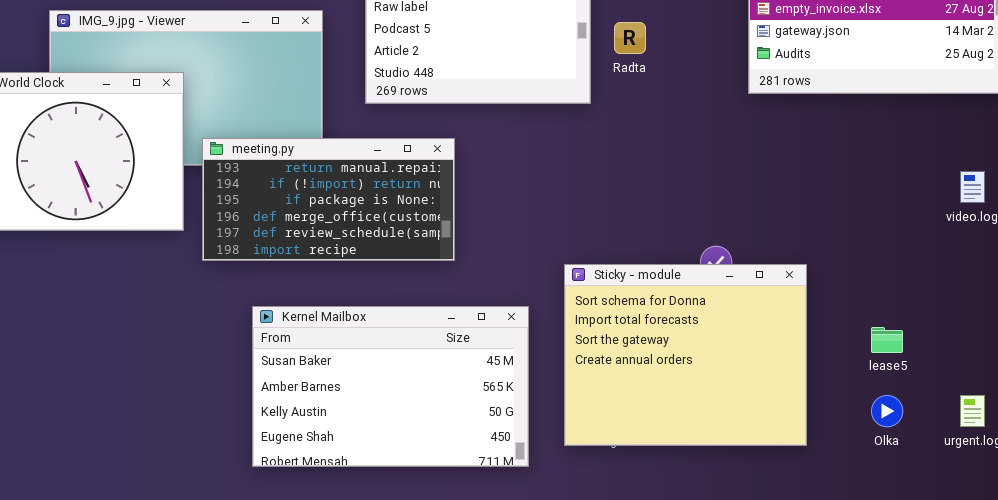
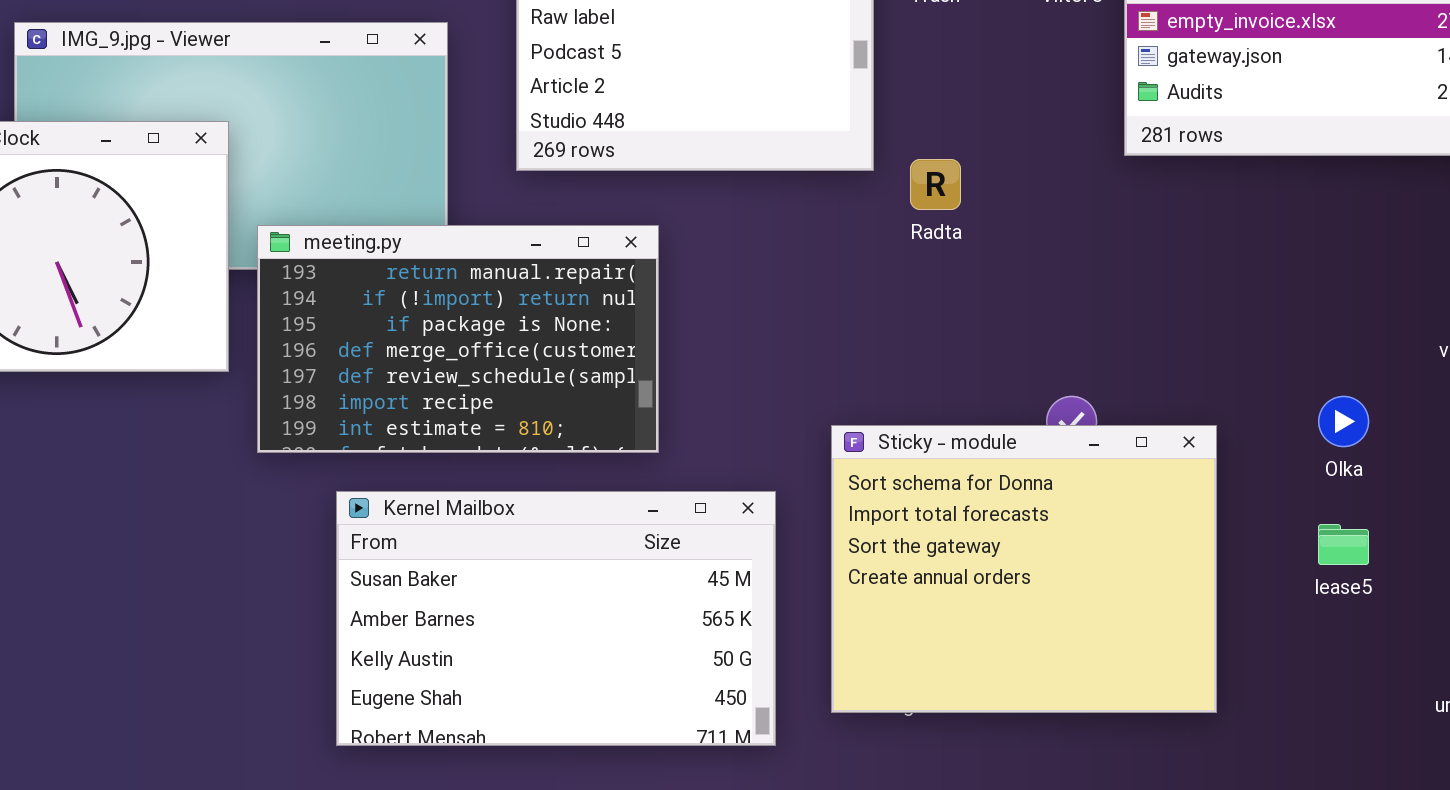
Radta: [614,22,646,54] -> [910,159,961,210], moved
meeting.py: [202,138,455,261] -> [257,225,659,453], resized
Olka: [871,395,903,427] -> [1318,396,1369,447], moved

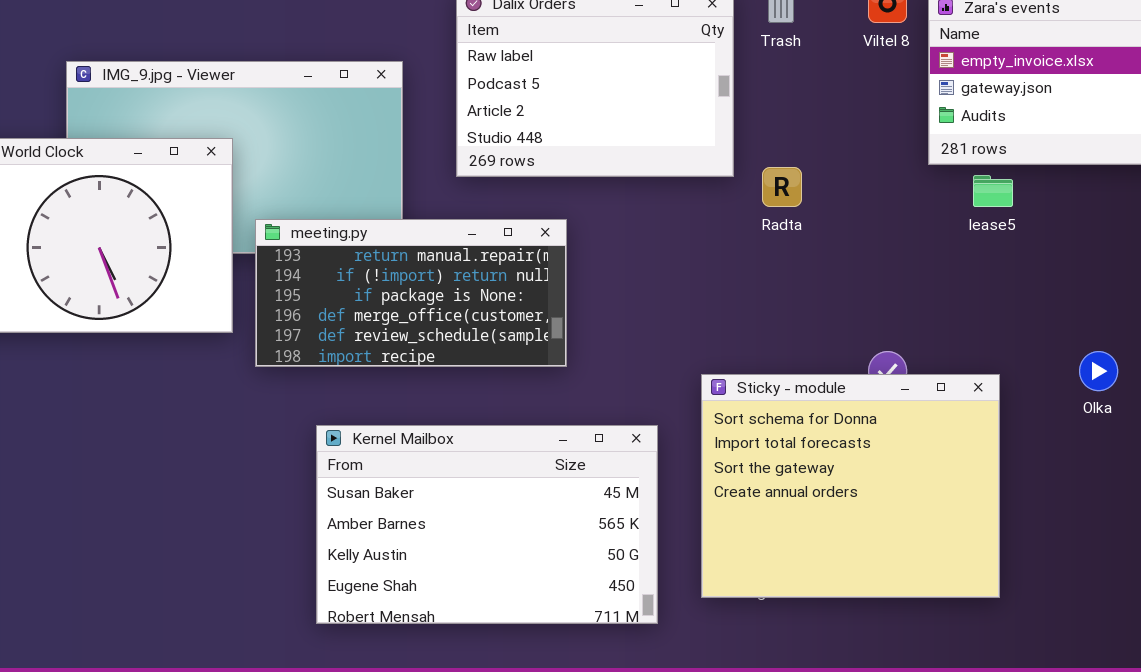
meeting.py: [257,225,659,453] -> [255,219,567,367], resized
lease5: [1318,524,1369,565] -> [973,175,1013,207], moved

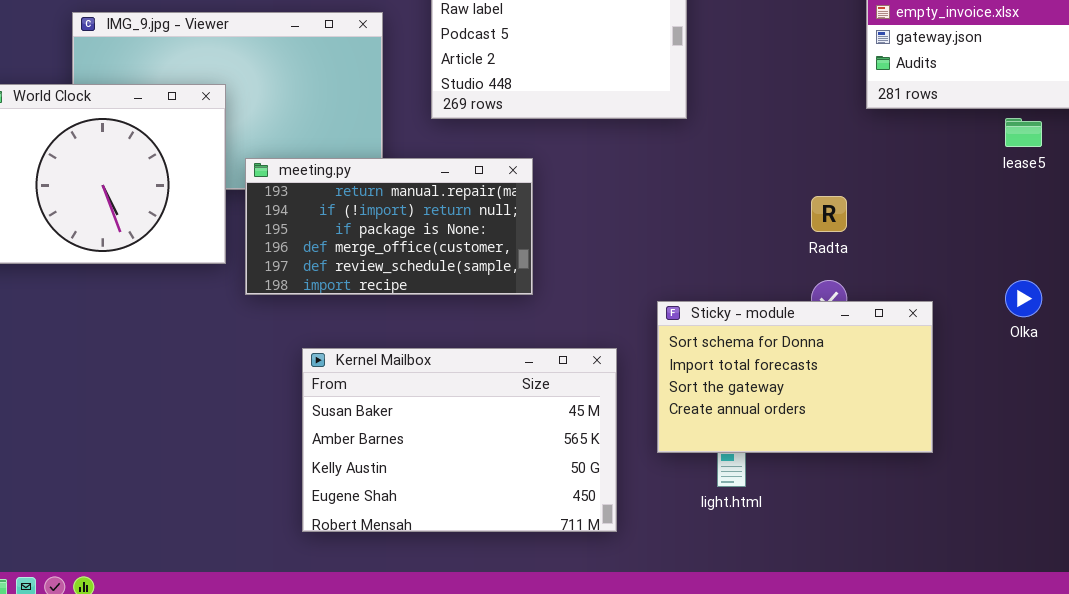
Radta: [762,167,802,207] -> [811,196,847,232], moved
lease5: [973,175,1013,207] -> [1005,118,1042,147], moved
Sticky - module: [701,374,1000,598] -> [657,301,933,453], resized

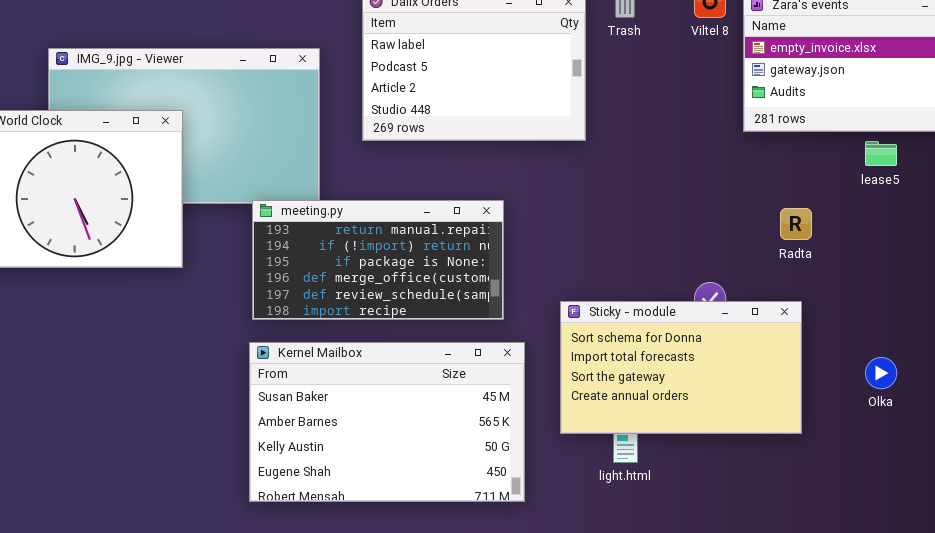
meeting.py: [245,158,533,295] -> [252,200,504,320], moved
Radta: [811,196,847,232] -> [780,208,812,240], moved
Olka: [1005,280,1042,317] -> [865,357,897,389], moved

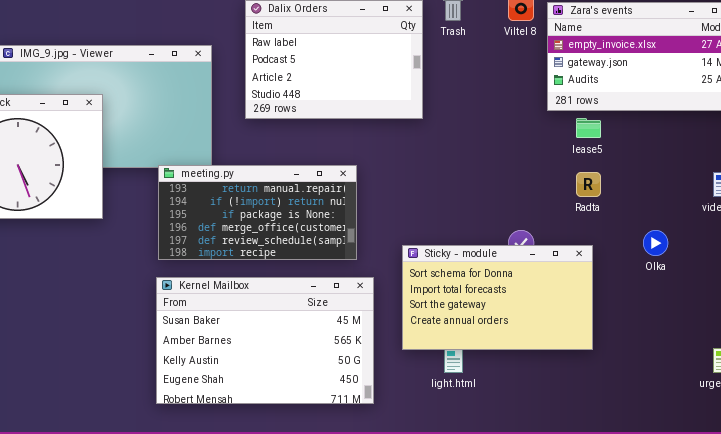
lease5: [865,141,897,166] -> [576,118,601,138], moved
Olka: [865,357,897,389] -> [643,230,668,256], moved

